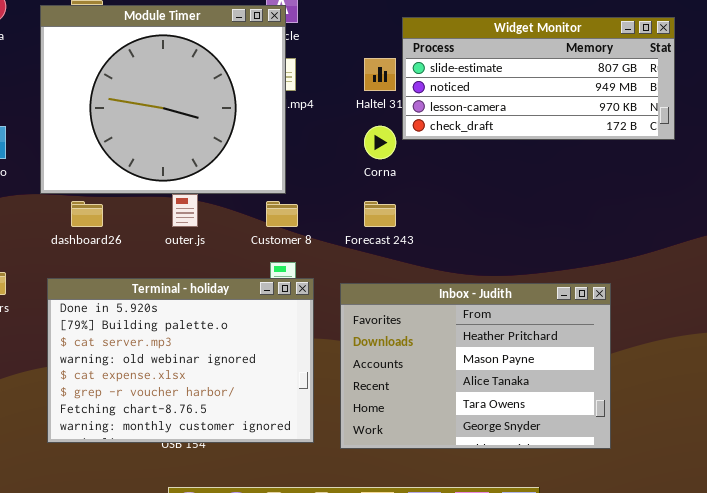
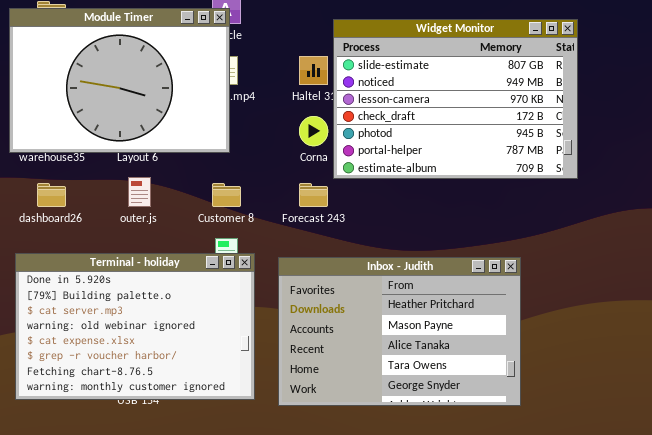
Module Timer: [40,5,286,194] -> [9,8,230,153], resized
Widget Monitor: [402,17,675,140] -> [333,19,578,179], resized

